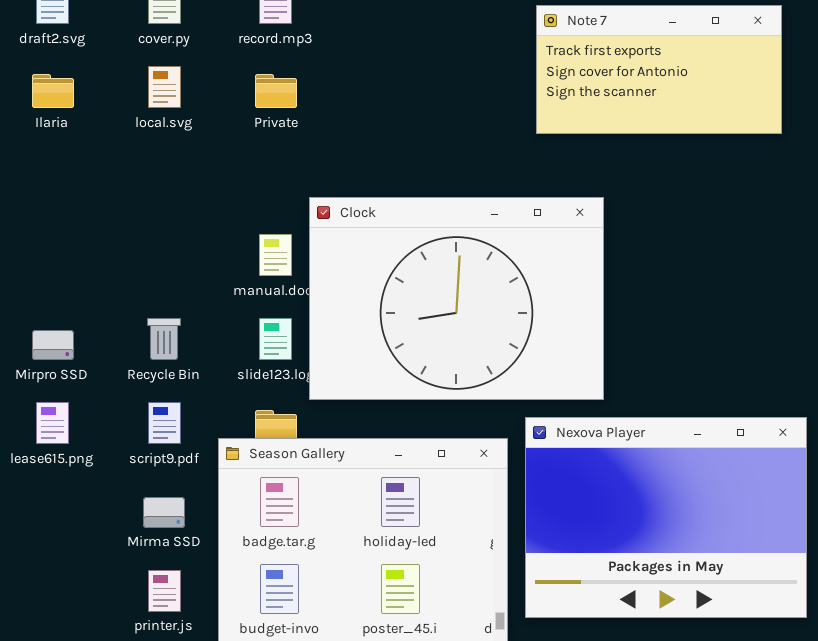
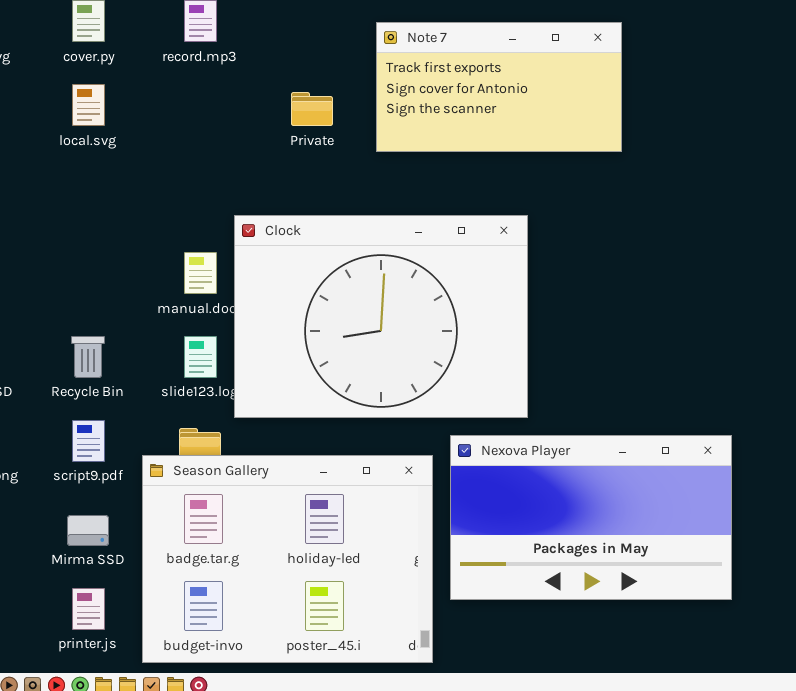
Note 7: [536,5,782,134] -> [376,22,622,152], moved
Private: [255,74,297,108] -> [291,92,333,126], moved
Nexova Player: [525,417,807,618] -> [450,435,732,600], resized

